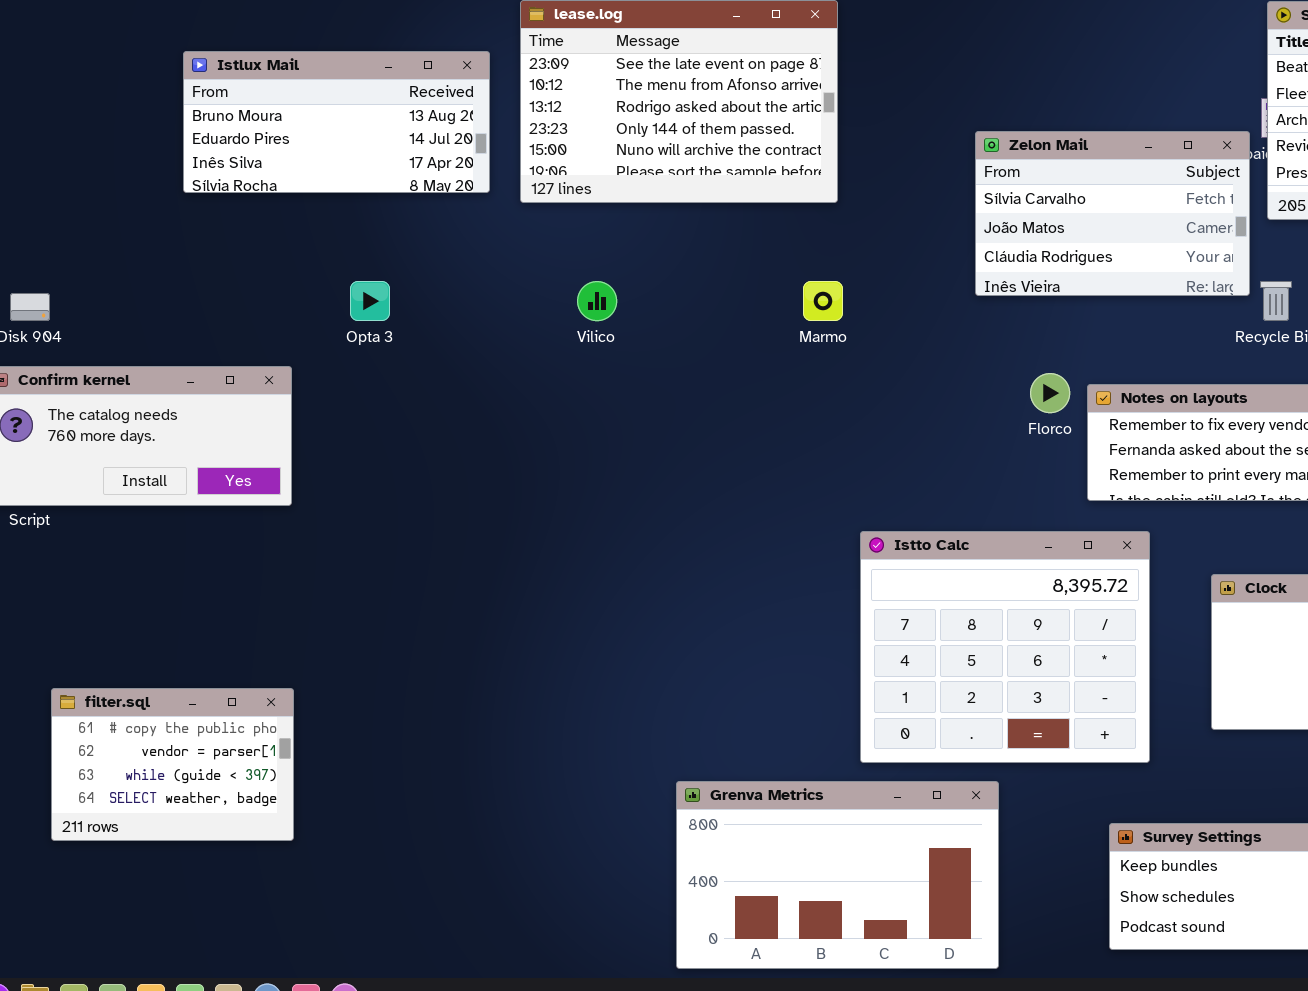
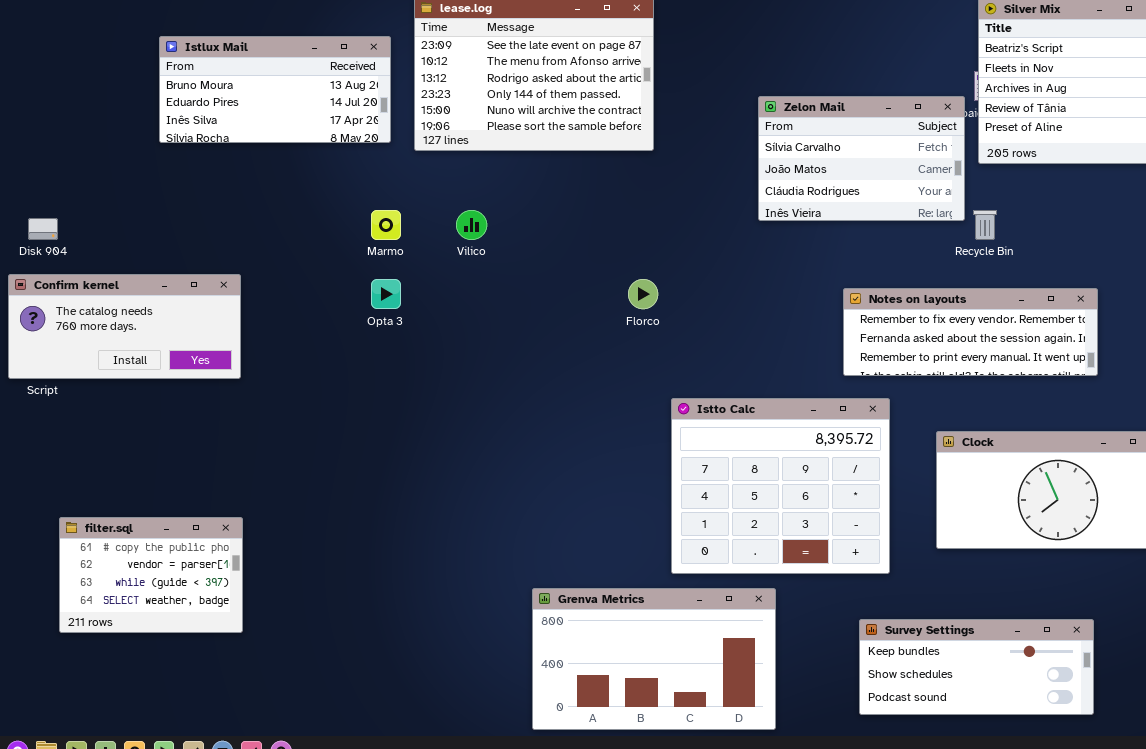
Opta 3: [350,281,390,321] -> [371,279,401,309], moved
Marmo: [803,281,843,321] -> [371,210,401,240], moved
Florco: [1030,373,1070,413] -> [628,279,658,309], moved

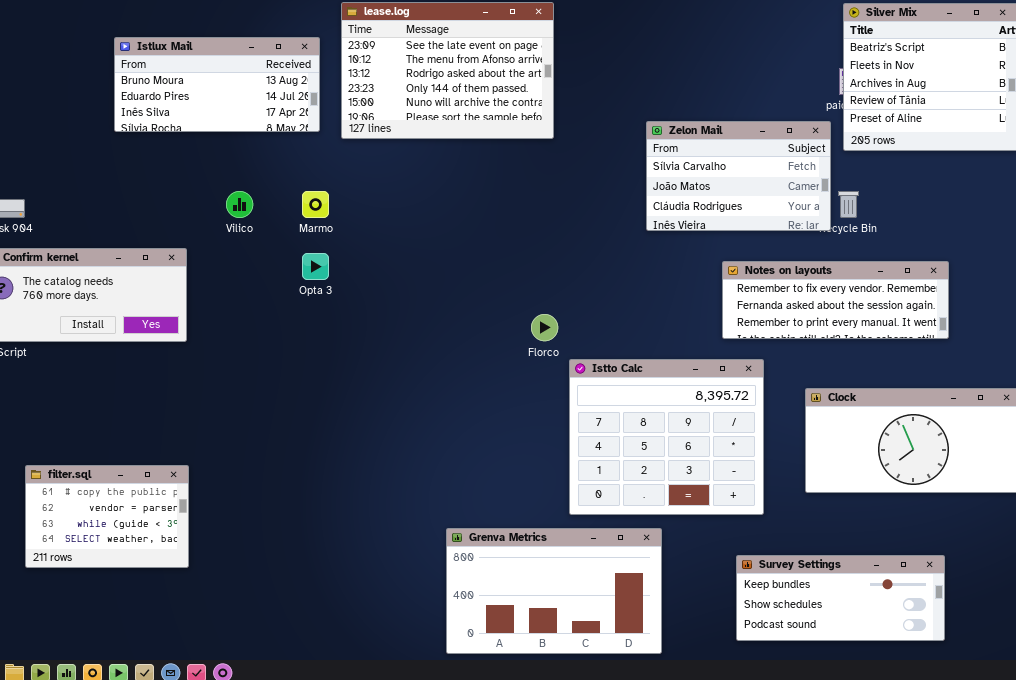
Zelon Mail: [758,96,965,221] -> [646,121,831,231], moved
Vilico: [456,210,487,240] -> [226,191,253,218], moved
Florco: [628,279,658,309] -> [531,314,558,341], moved

